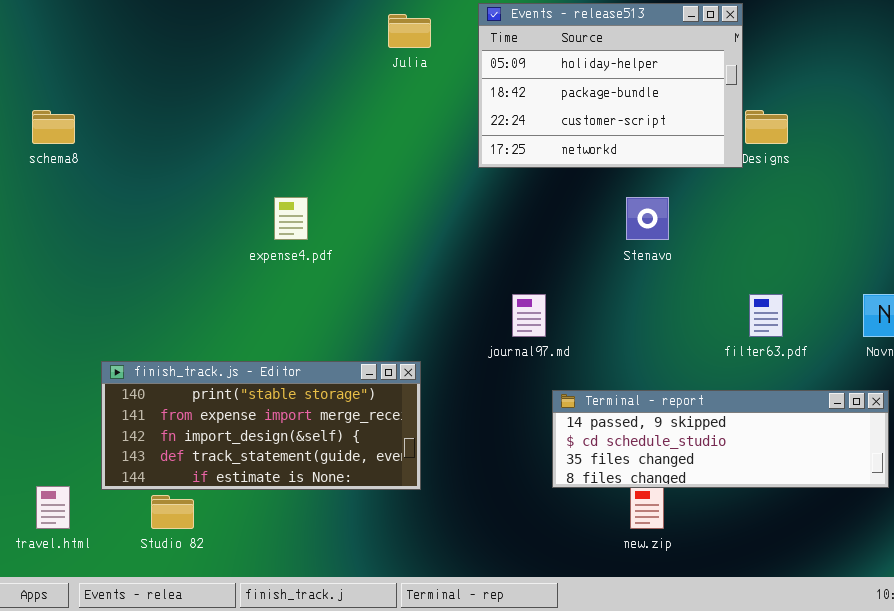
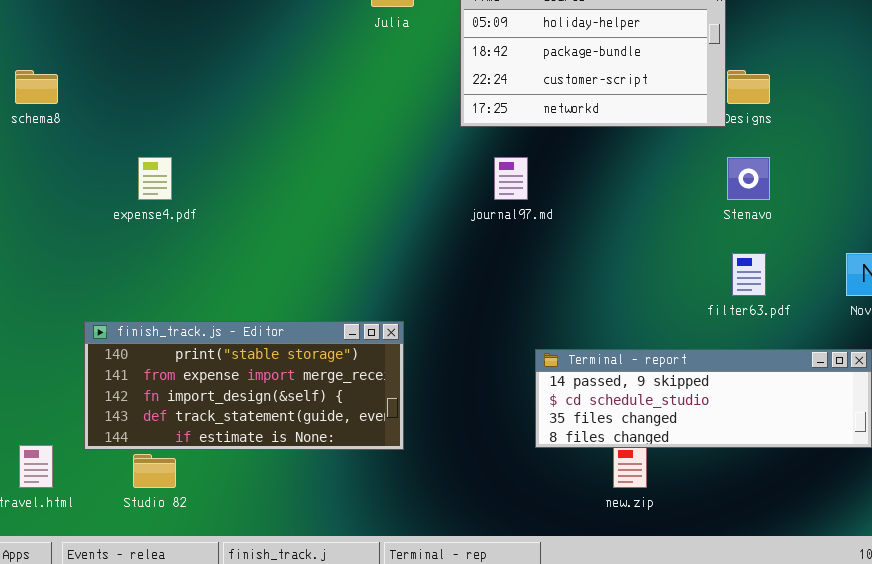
expense4.pdf: [274,197,308,240] -> [138,157,172,200], moved
Stenavo: [626,197,669,240] -> [727,157,770,200], moved
journal97.md: [512,294,546,337] -> [494,157,528,200], moved

